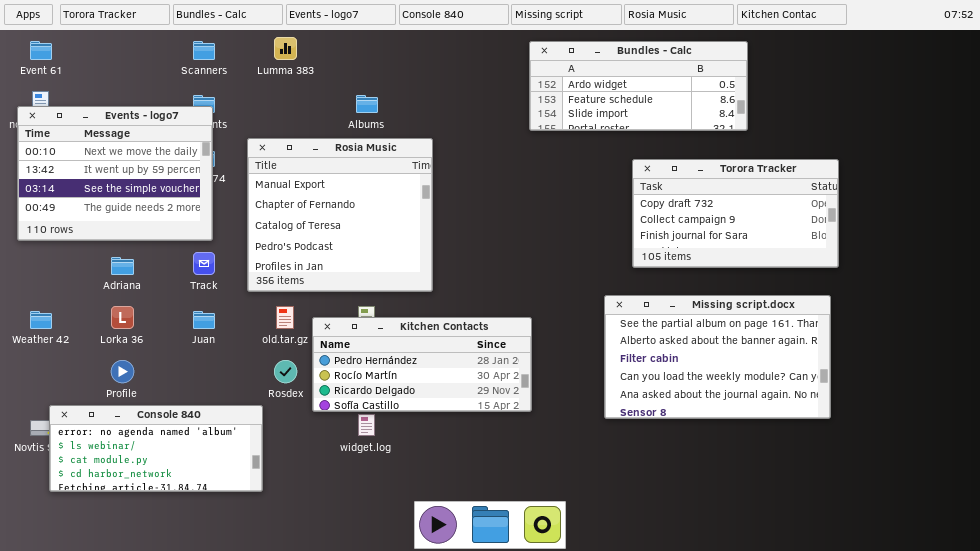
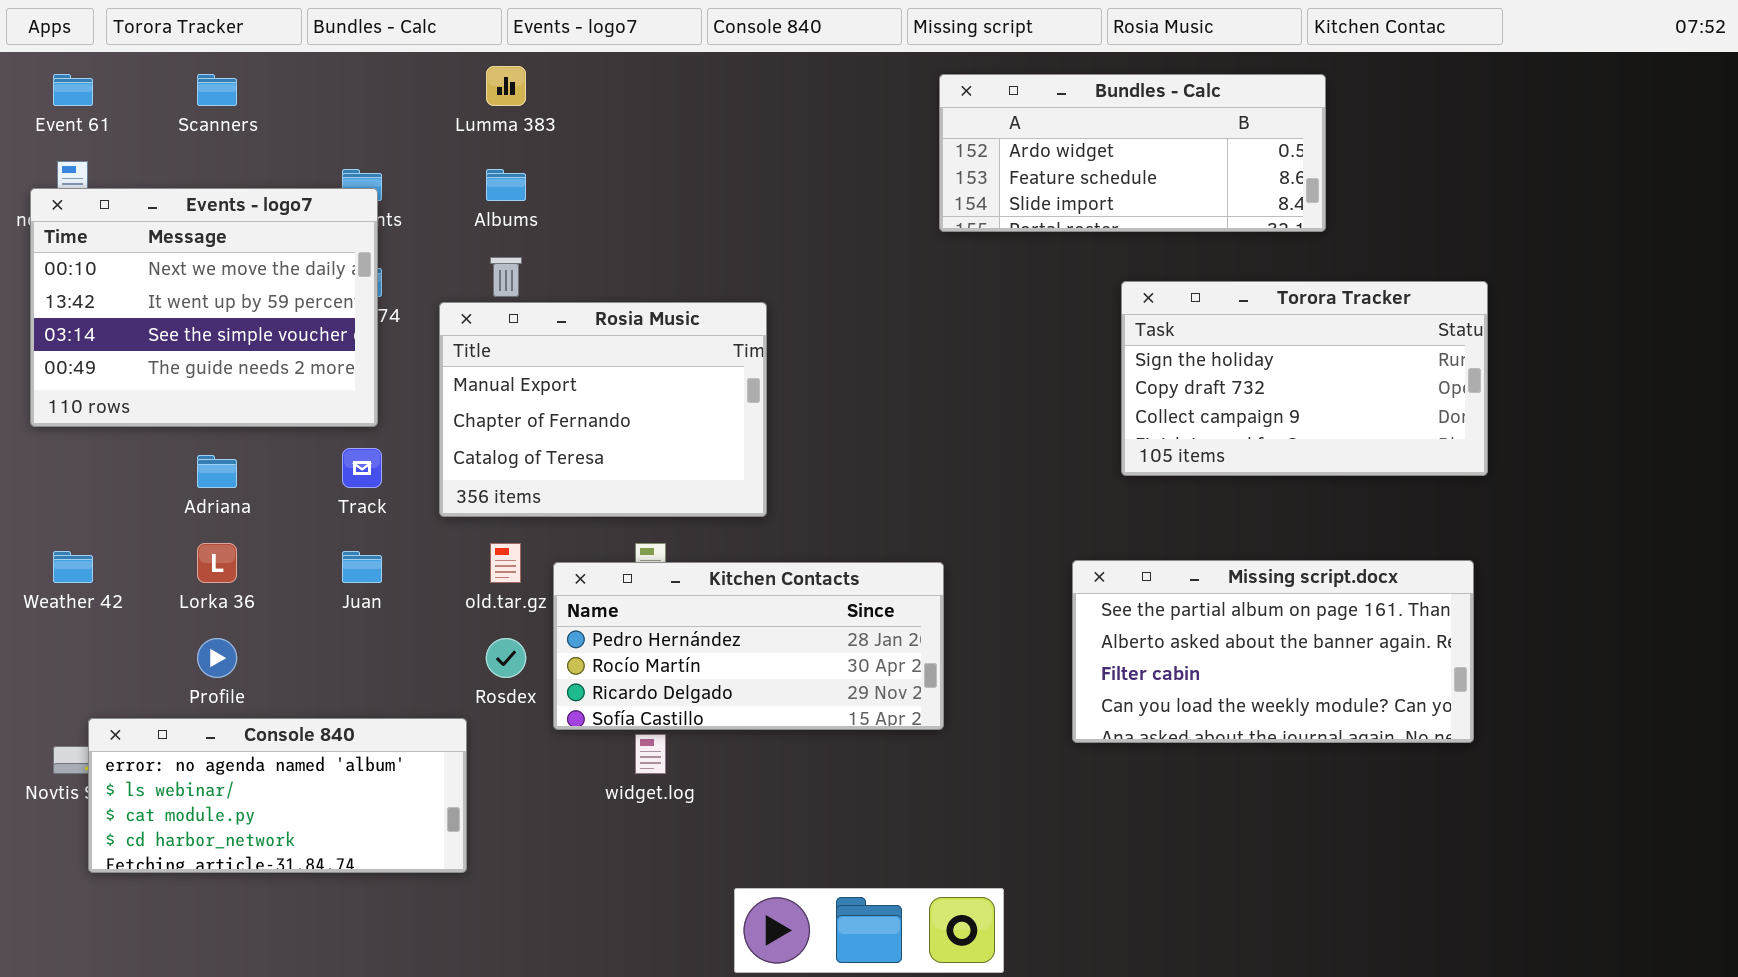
Scanners: [193,41,215,60] -> [197,74,237,106], moved
Albums: [356,95,378,113] -> [486,169,526,201], moved
Rosia Music: [247,138,433,292] -> [439,302,767,517], resized
Torora Tracker: [632,159,839,268] -> [1121,281,1488,476], scrolled up 1 row
Missing script.docx: [604,295,831,419] -> [1072,560,1474,743], resized

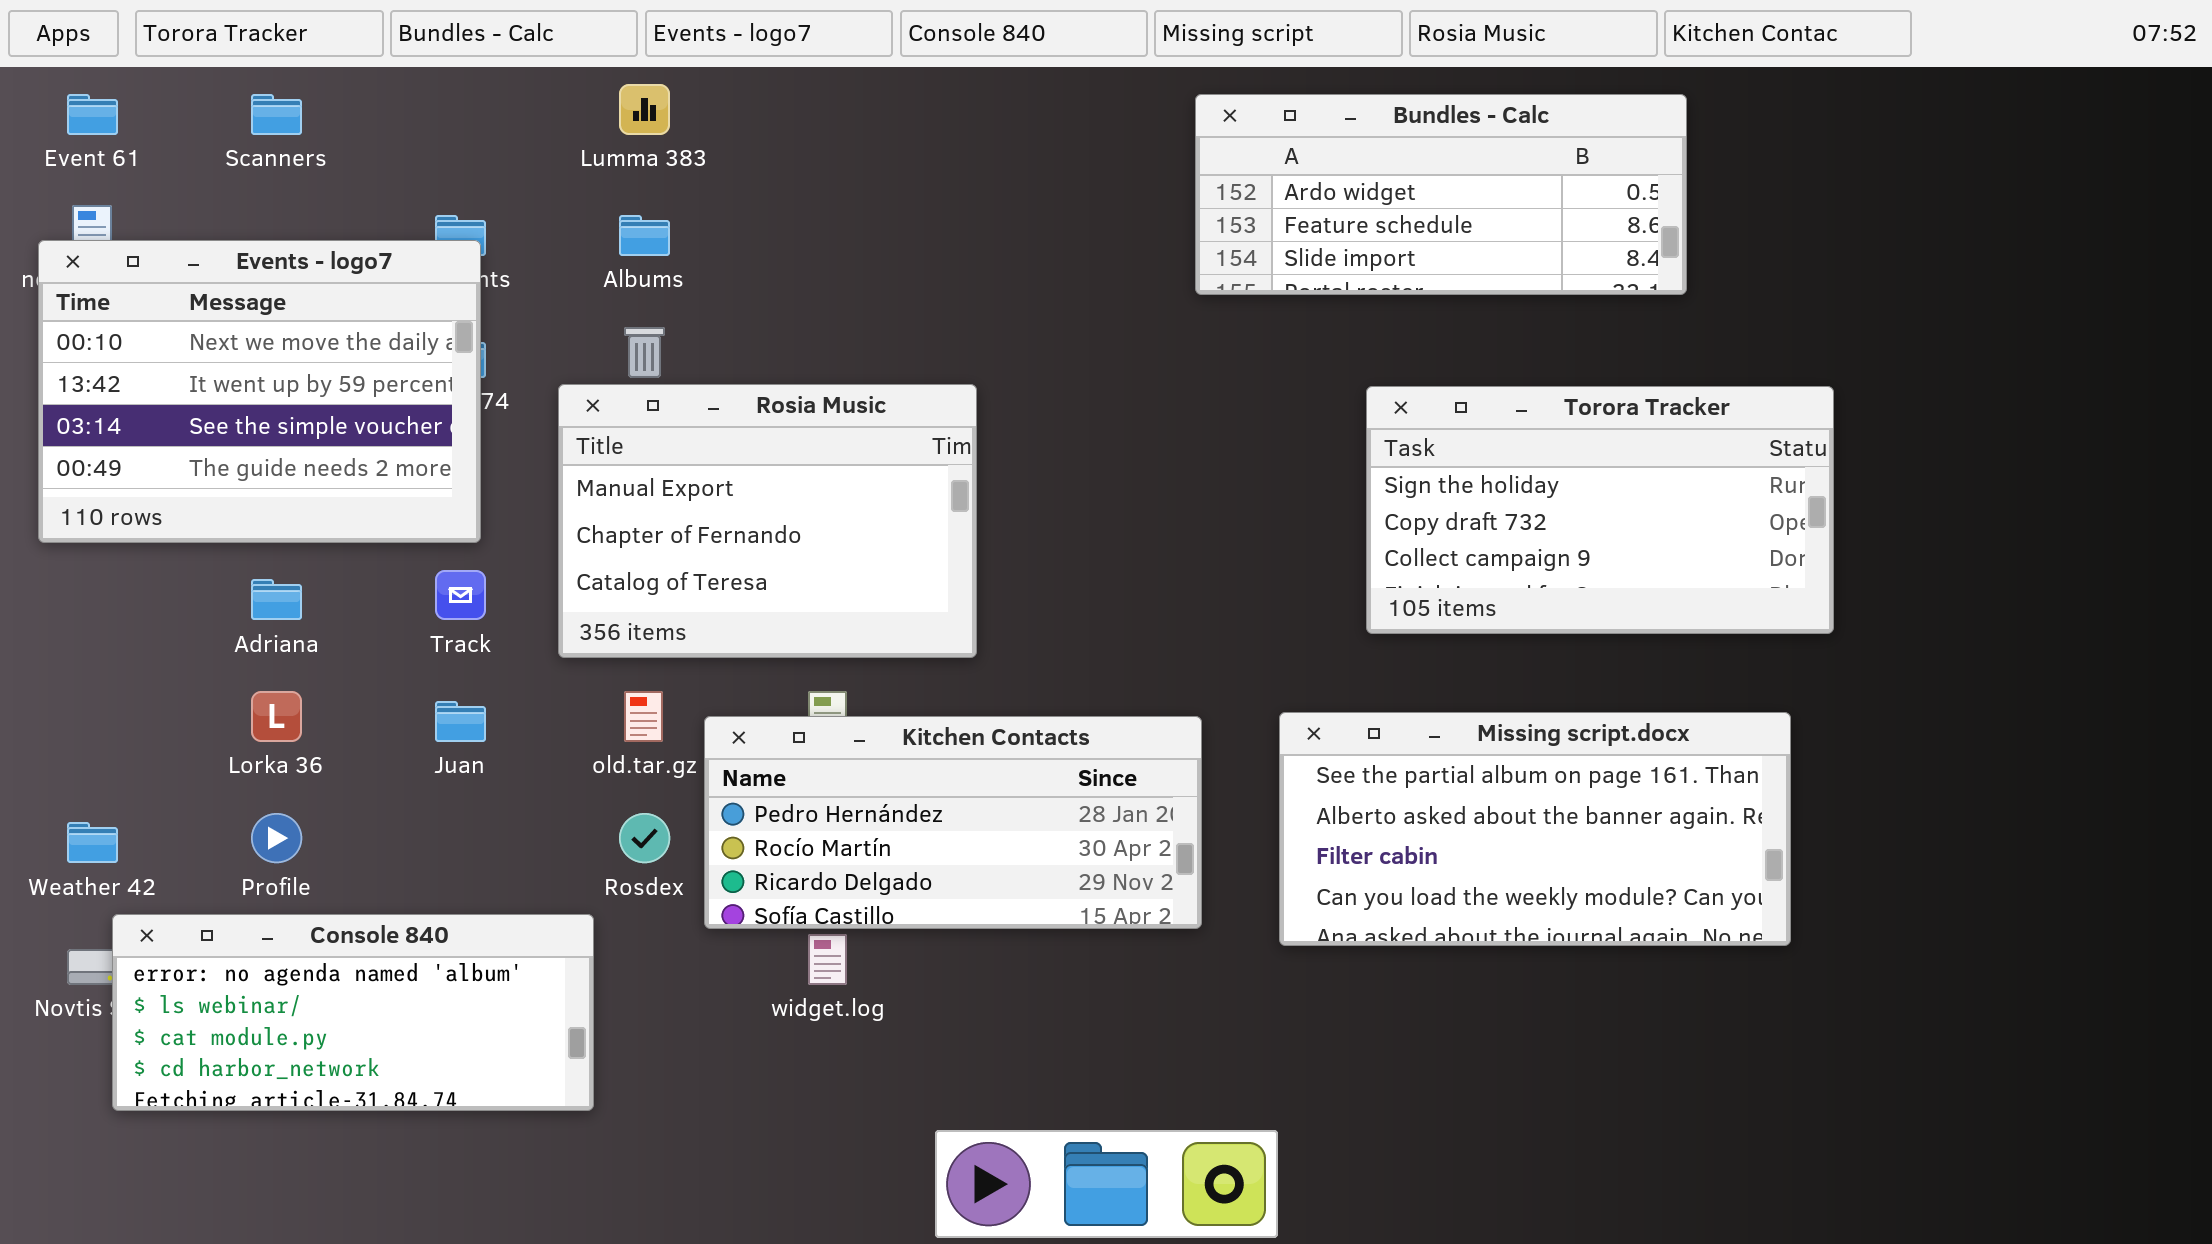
Torora Tracker: [1121,281,1488,476] -> [1366,386,1834,634], moved
Weather 42: [53,551,93,583] -> [67,822,118,863], moved
Missing script.docx: [1072,560,1474,743] -> [1279,712,1791,946], moved

